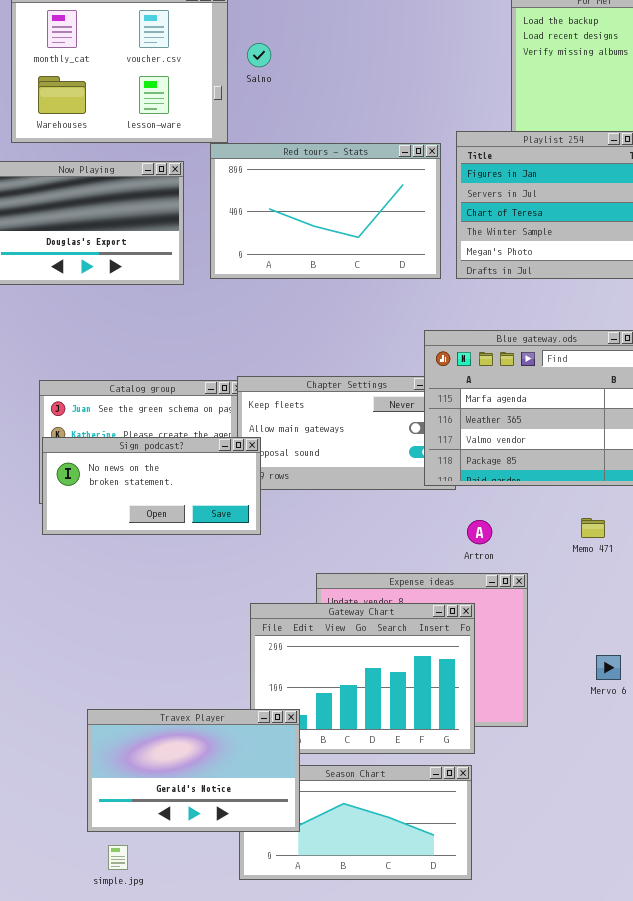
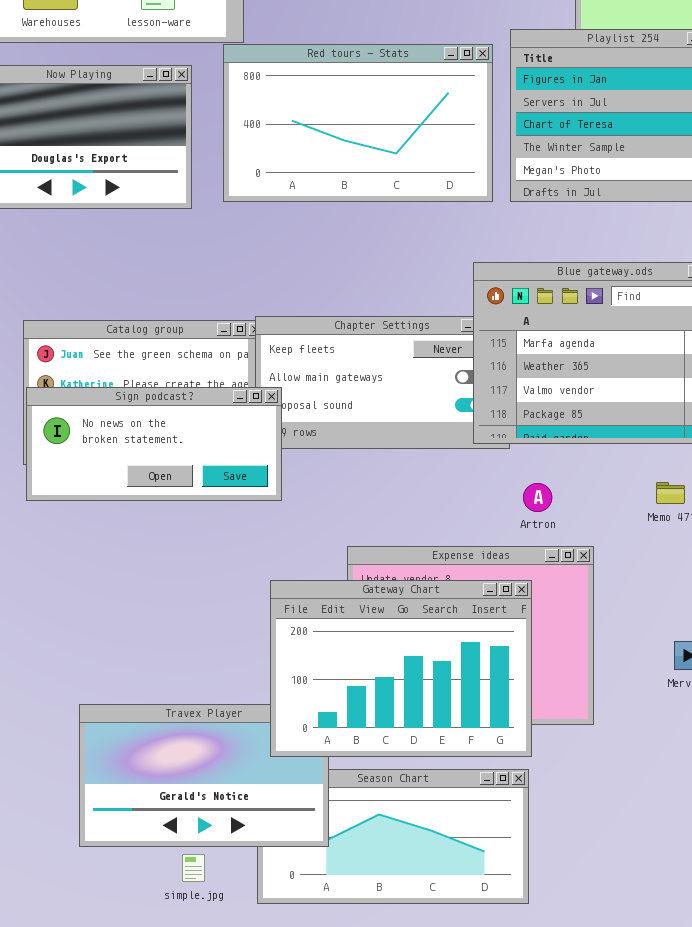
Gateway Chart: [250,603,475,754] -> [270,580,532,757], raised
simple.jpg: [108,845,128,870] -> [182,854,205,882], moved

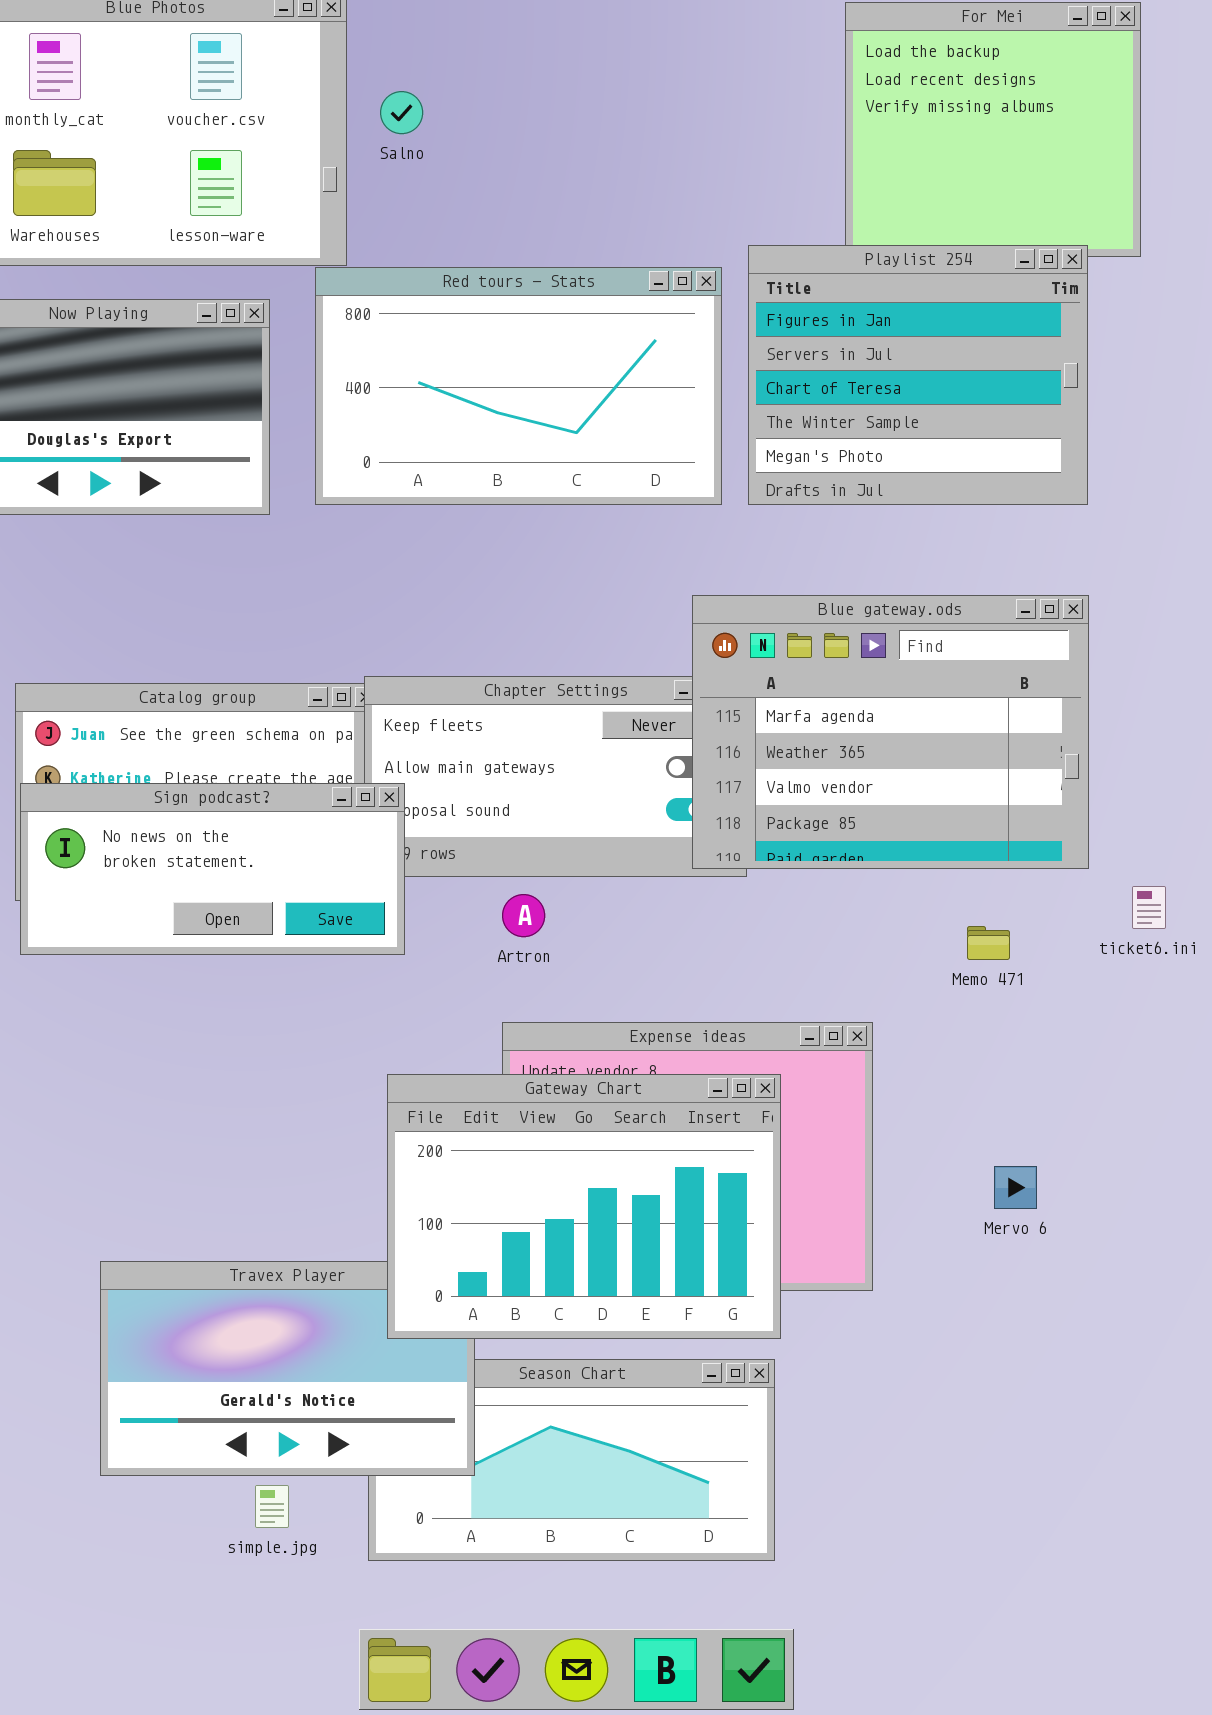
Artron: [523,483,552,512] -> [502,894,545,937], moved

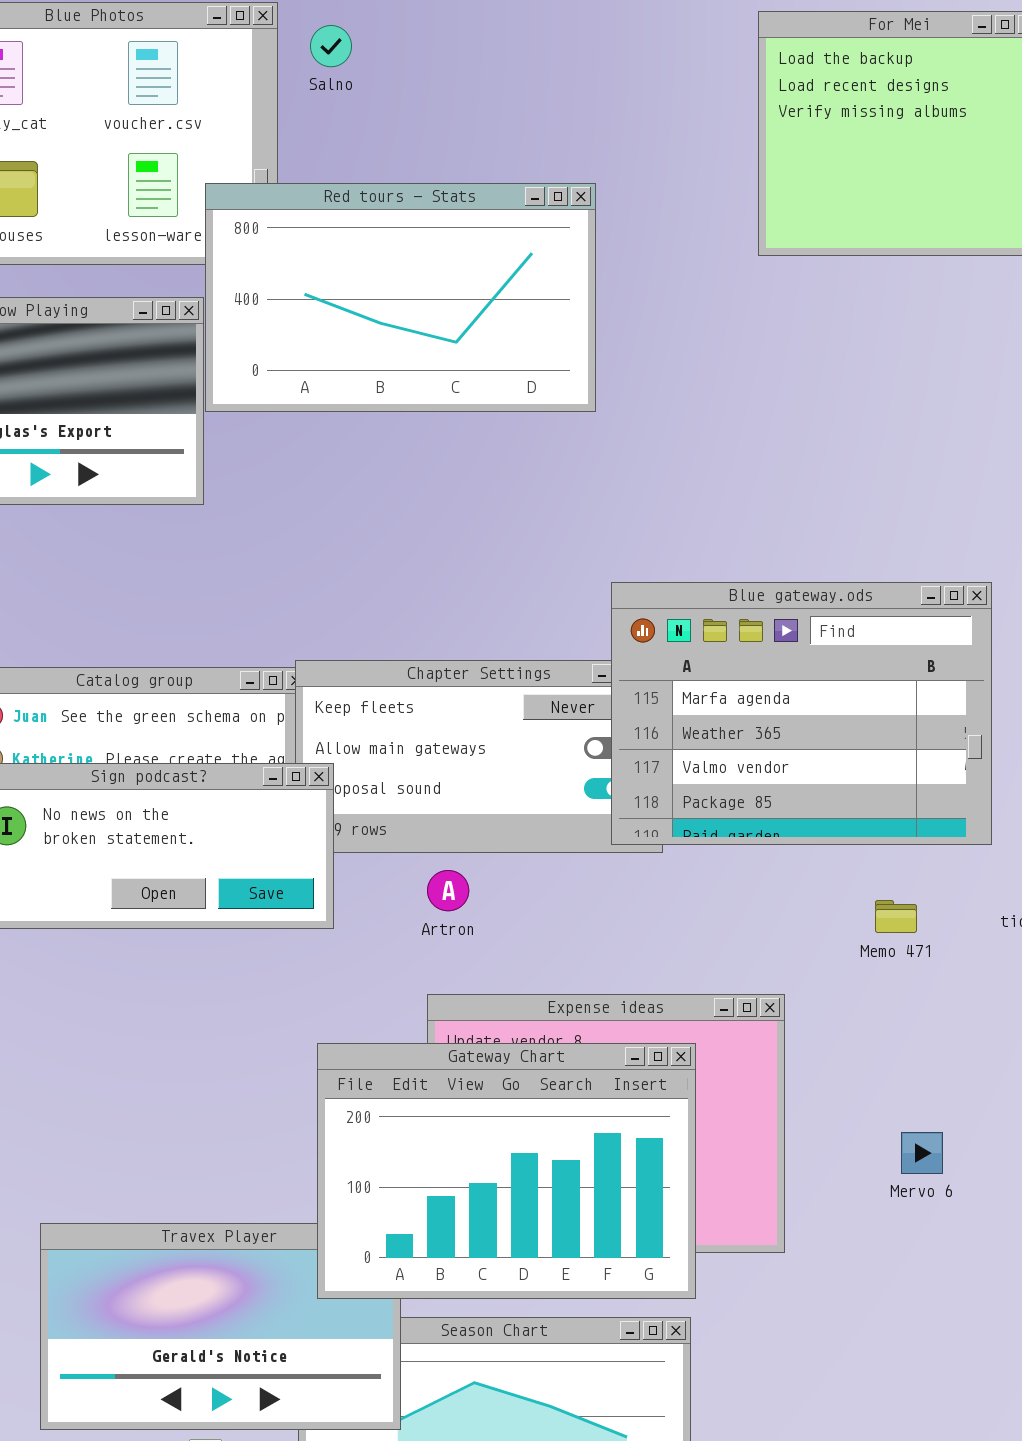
Salno: [380,91,423,134] -> [310,25,352,67], moved
Playlist 254: [748,245,1088,505] -> none, closed
Red tours - Stats: [315,267,722,505] -> [205,183,596,412], moved

